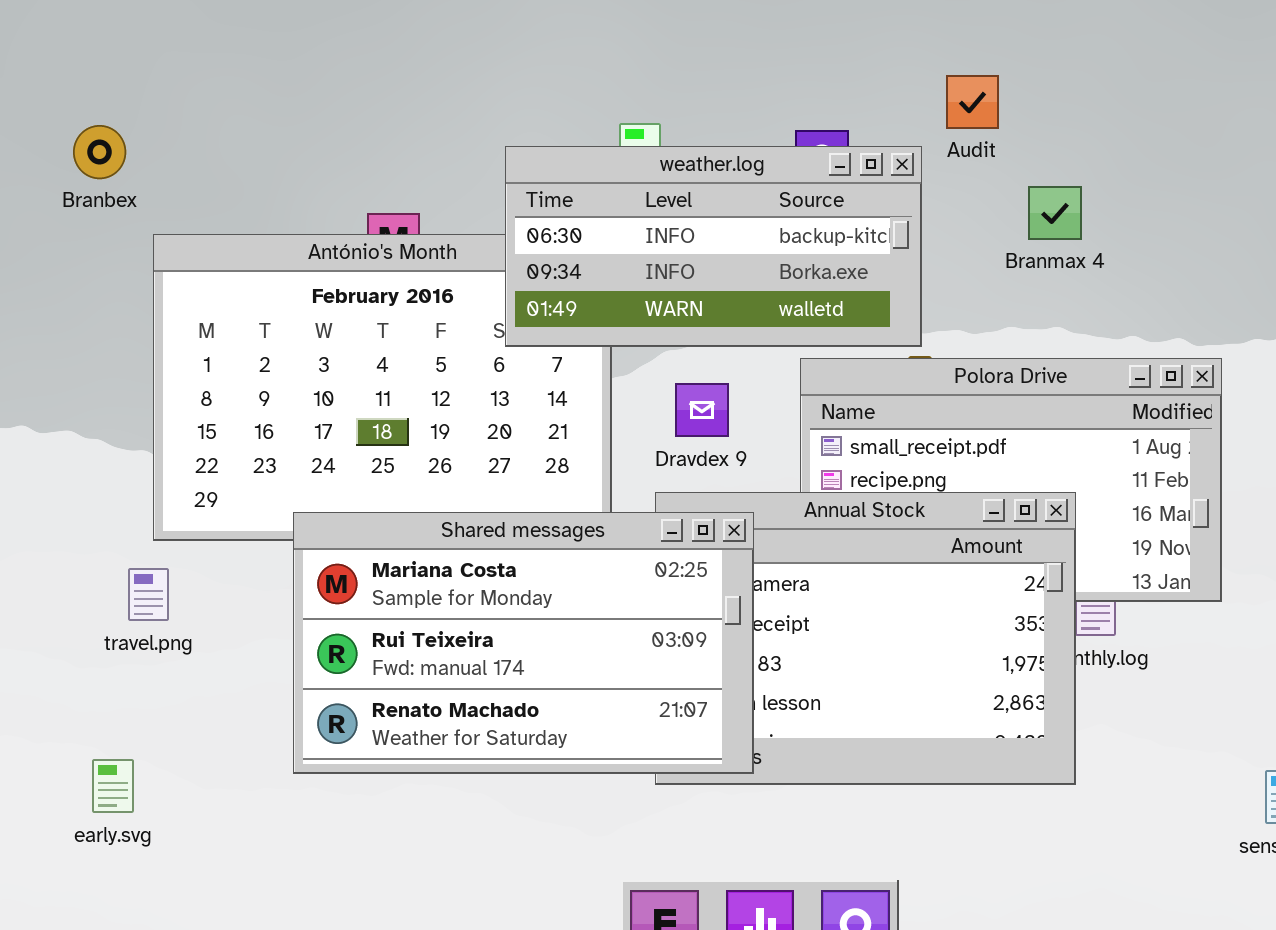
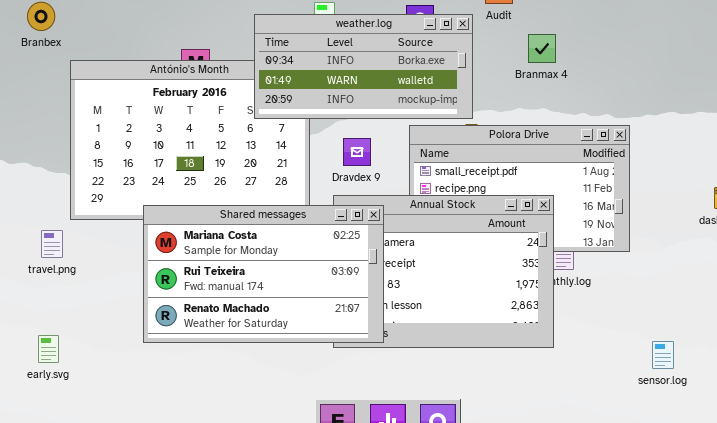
weather.log: [505,146,922,347] -> [254,14,473,119], scrolled down 1 row
travel.png: [128,568,169,621] -> [41,230,63,258], moved

